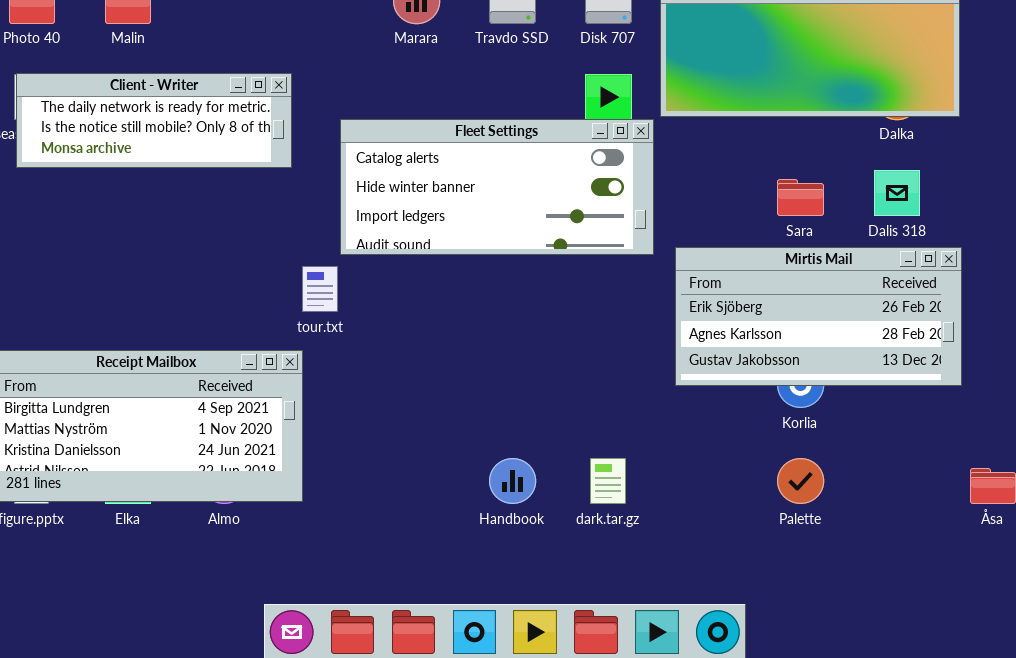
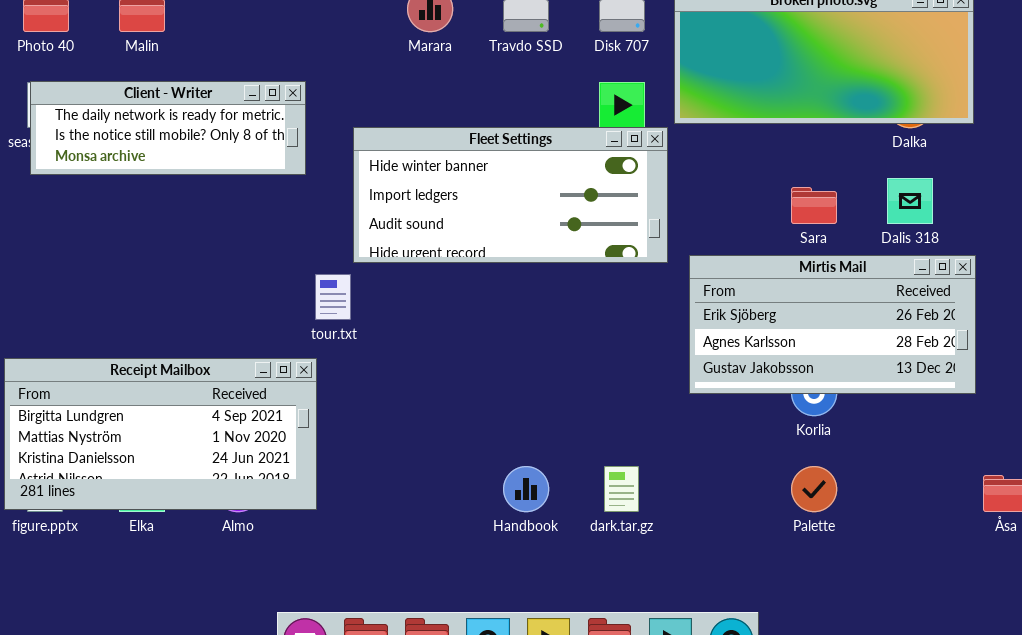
Fleet Settings: [340,119,654,255] -> [353,127,668,263], scrolled down 1 row

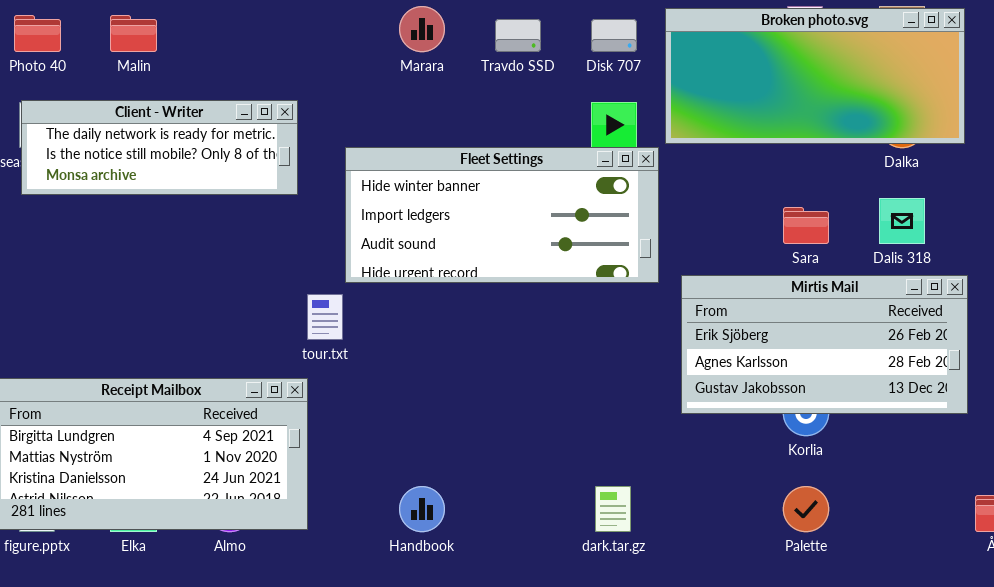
Handbook: [503,466,549,512] -> [399,486,445,532], moved

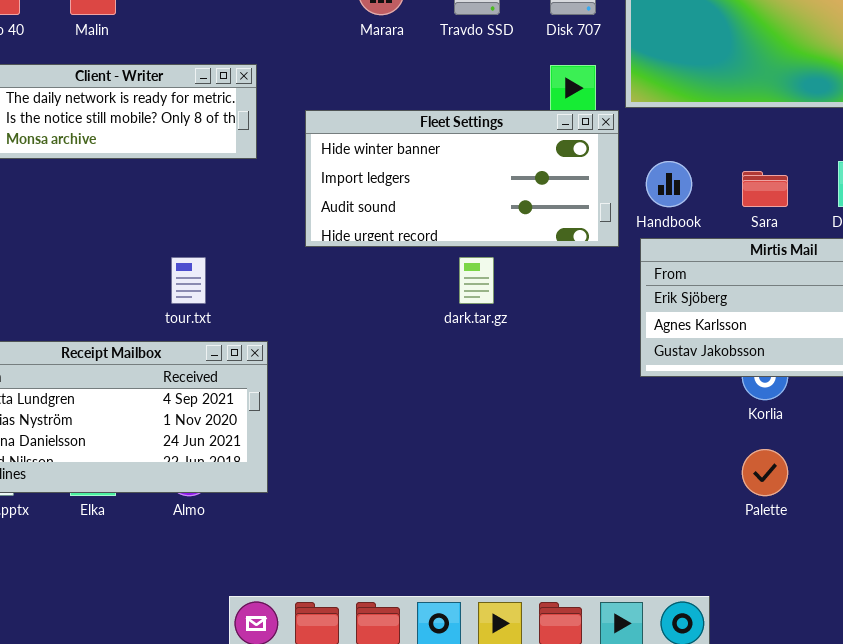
tour.txt: [307,294,343,340] -> [171,257,206,304], moved
Handbook: [399,486,445,532] -> [646,161,692,207], moved
dark.tar.gz: [595,486,631,532] -> [459,257,494,304], moved

